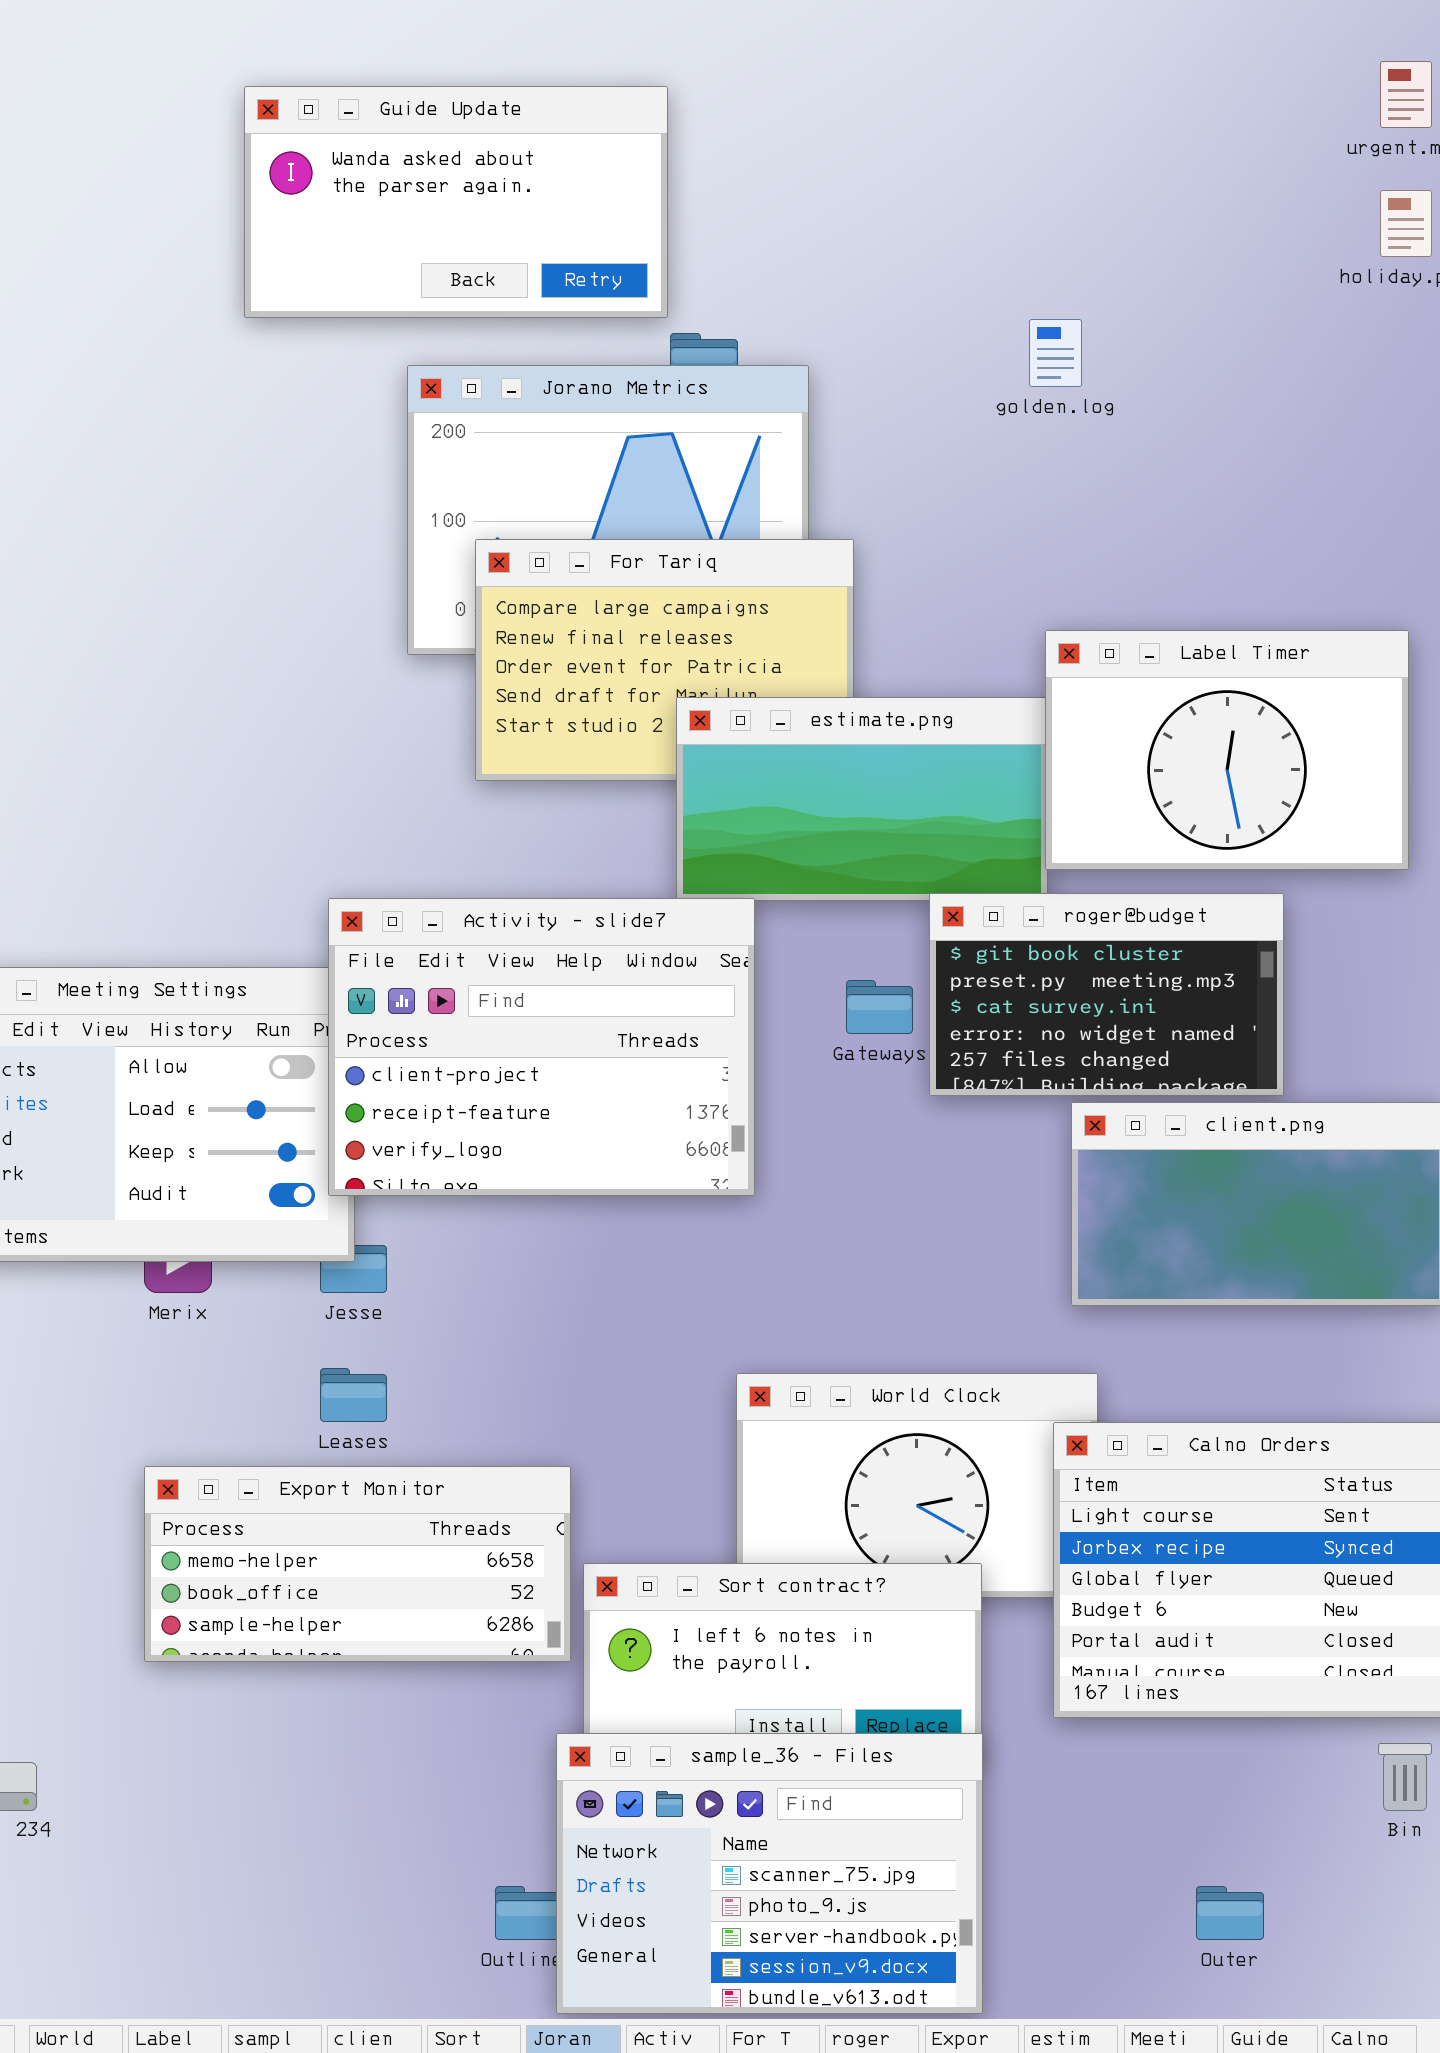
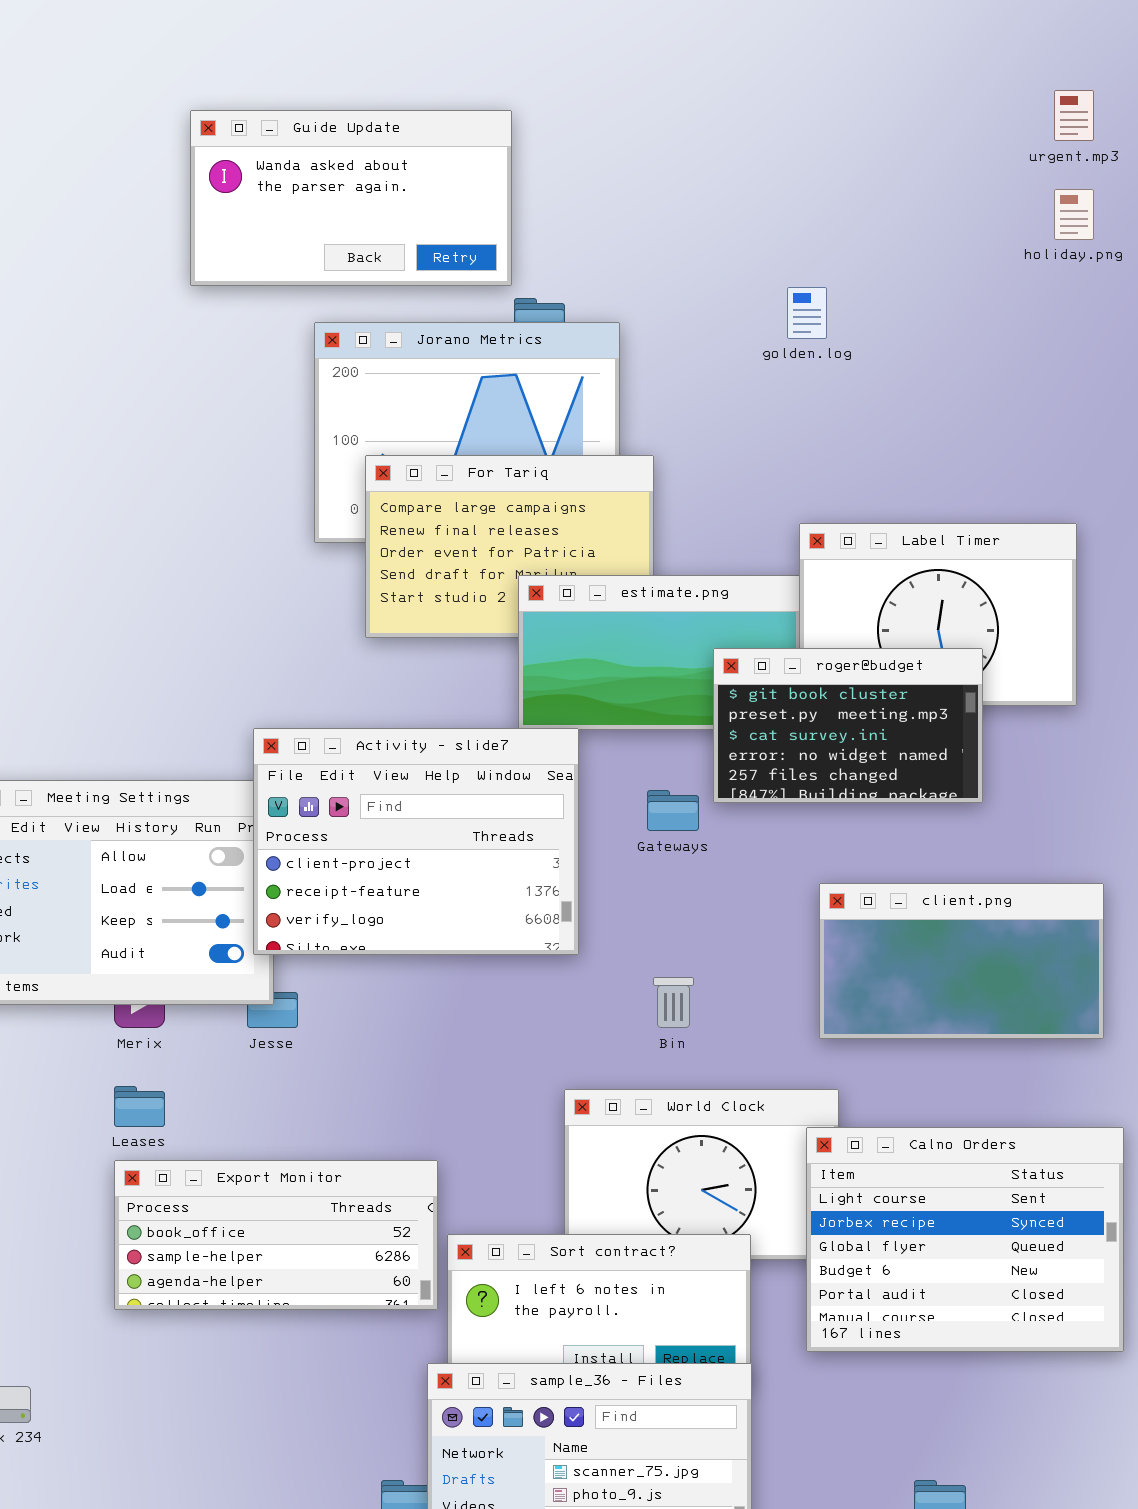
roger@budget: [929,893,1284,1096] -> [713,648,983,803], moved
Leases: [320,1368,387,1422] -> [114,1086,165,1127], moved
Export Monitor: [144,1466,571,1662] -> [114,1160,438,1310], scrolled down 1 row
Bin: [1378,1743,1432,1811] -> [653,977,694,1028], moved

